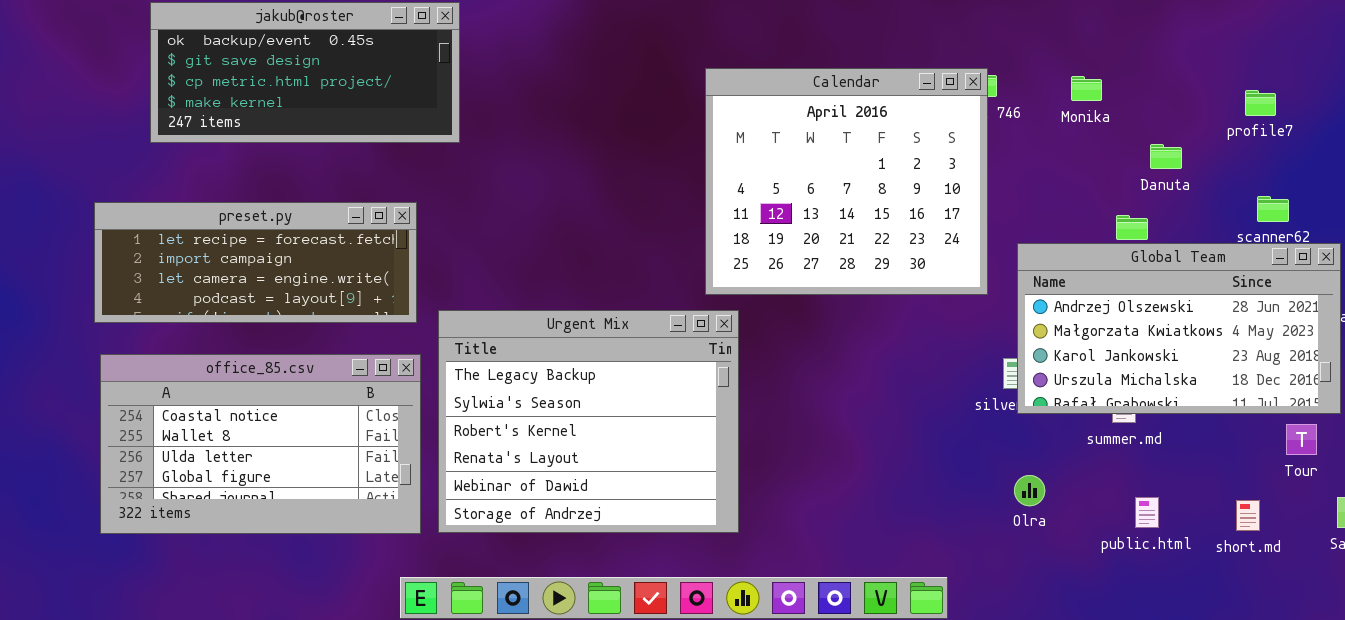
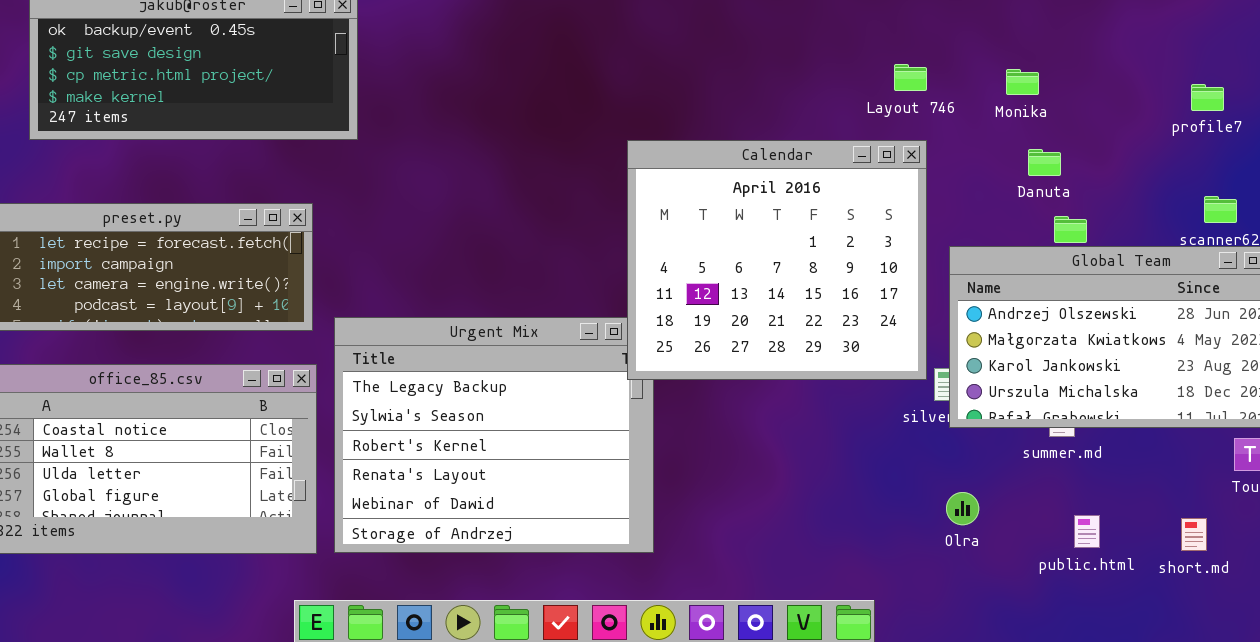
Calendar: [705,68,988,295] -> [627,140,927,380], moved
Danuta: [1150,144,1182,169] -> [1028,149,1061,176], moved

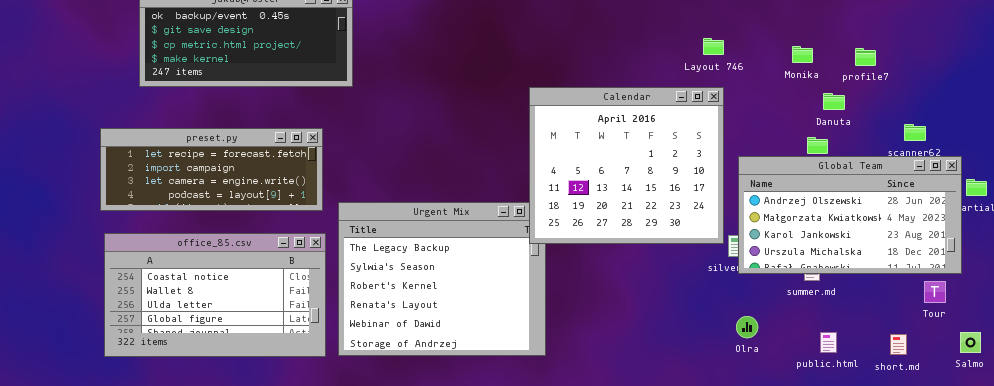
Monika: [1006,69,1039,95] -> [792,46,813,63], moved
profile7: [1191,84,1224,111] -> [855,48,876,66], moved
Danuta: [1028,149,1061,176] -> [823,93,845,110], moved

